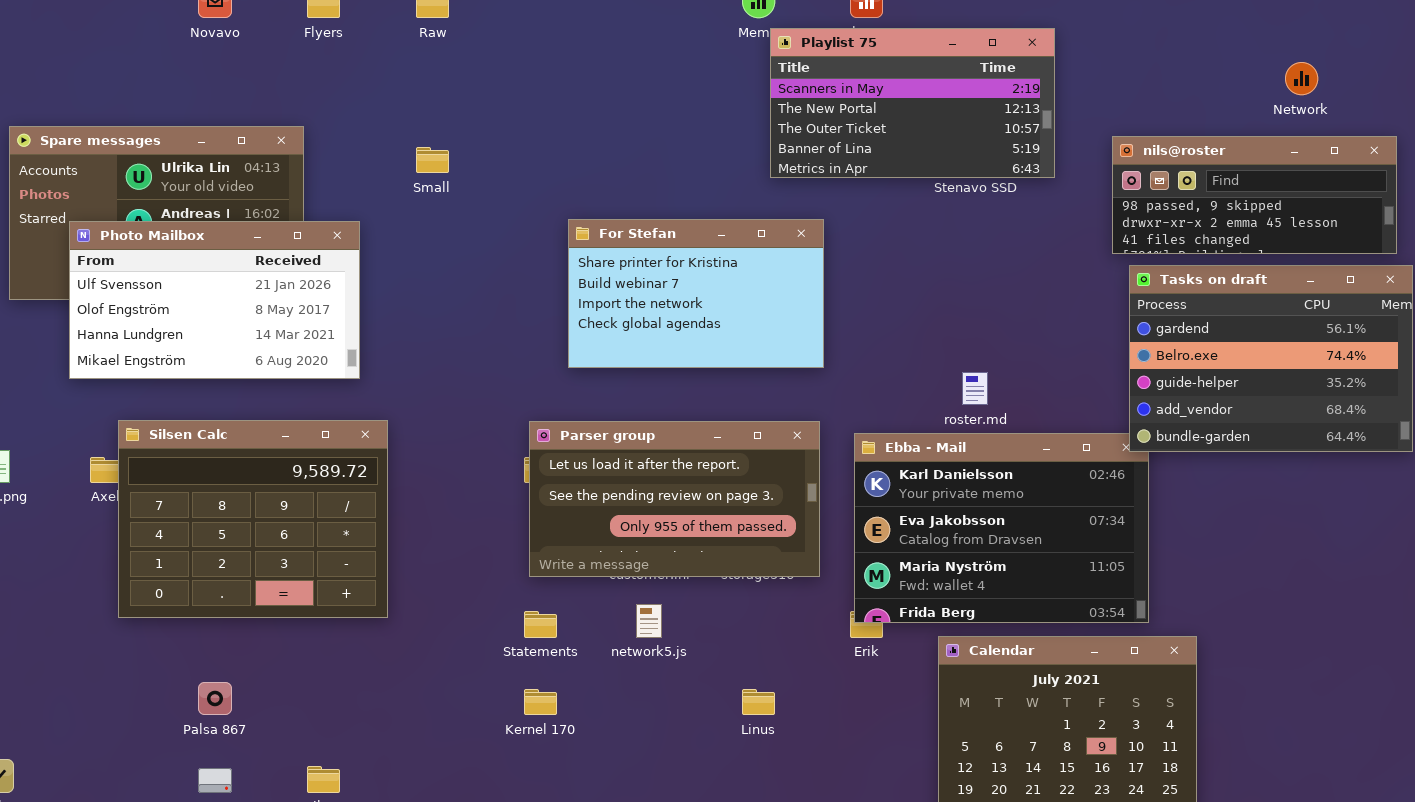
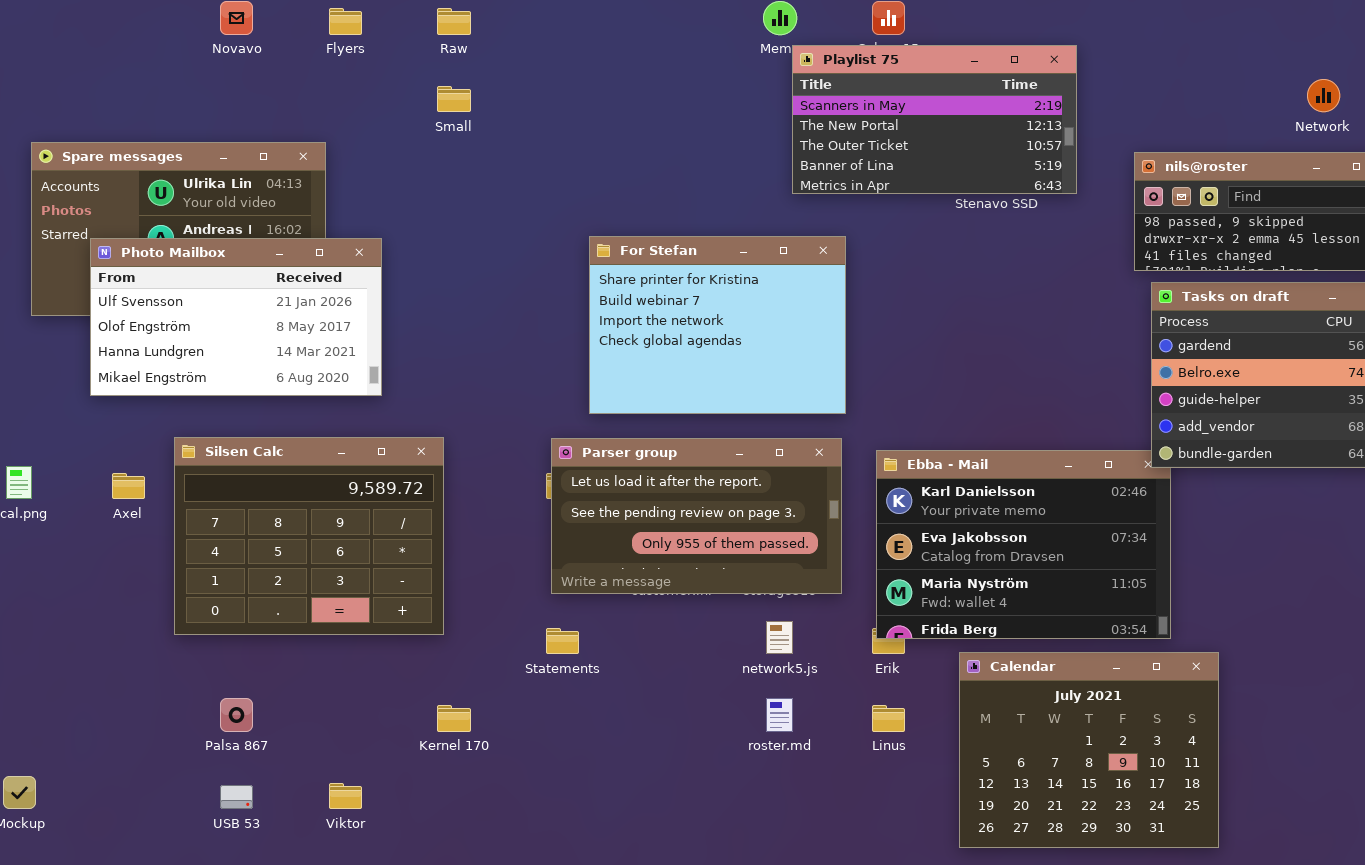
Small: [416,147,449,173] -> [437,86,471,112], moved
For Stefan: [568,219,824,368] -> [589,236,846,414], resized
roster.md: [962,372,988,405] -> [766,698,793,732], moved
Silsen Calc: [118,420,388,618] -> [174,437,444,635], moved
network5.js: [636,604,662,638] -> [766,621,793,654], moved
Kernel 170: [524,689,557,715] -> [437,705,471,732], moved
Linus: [742,689,775,715] -> [872,705,905,732], moved

